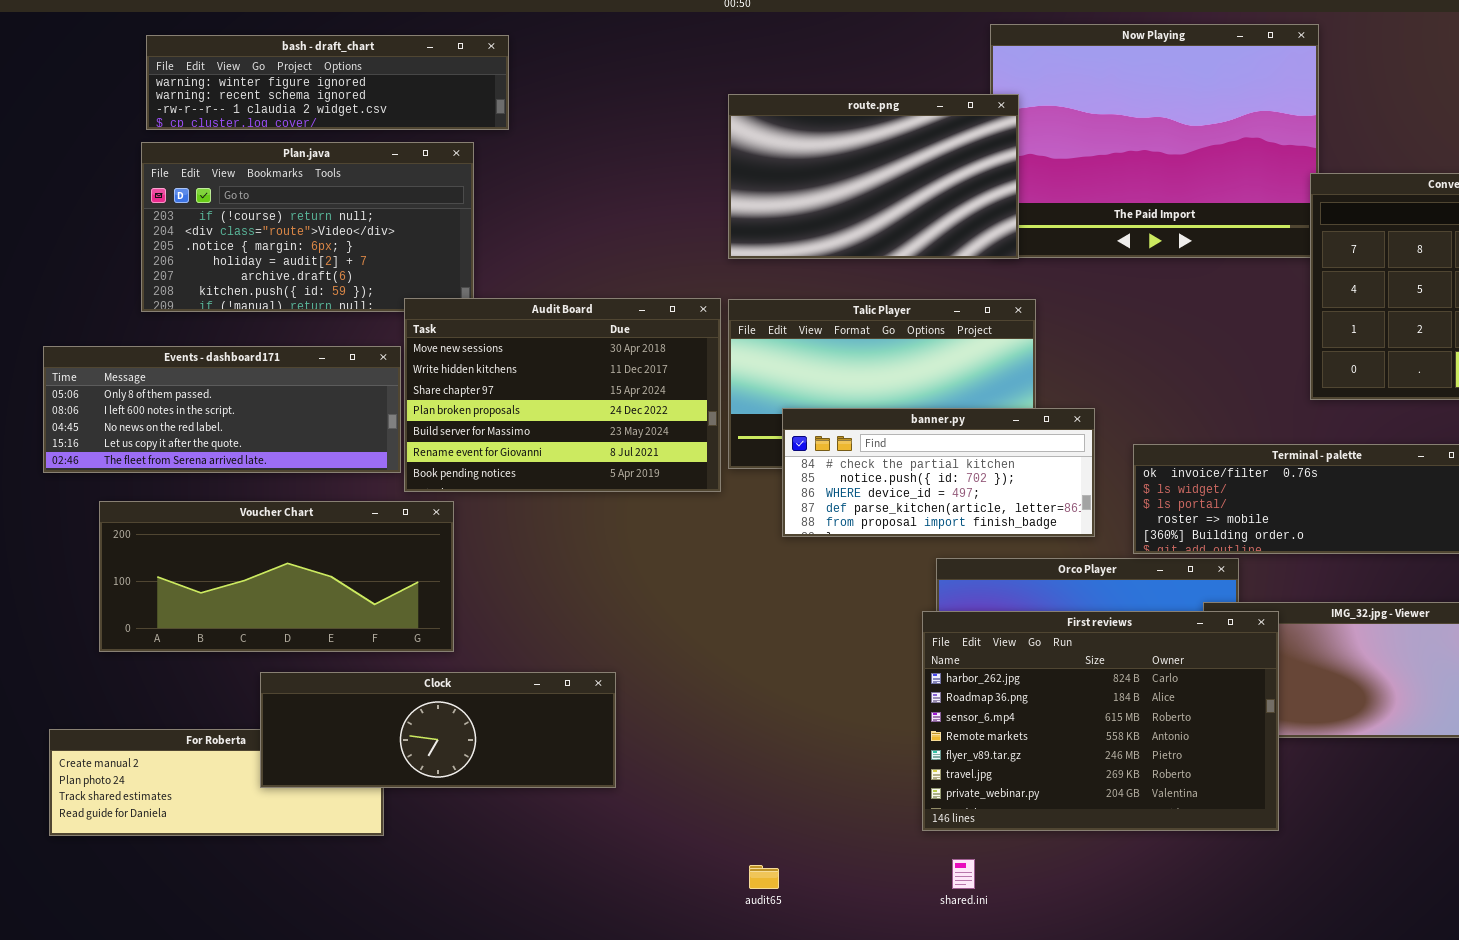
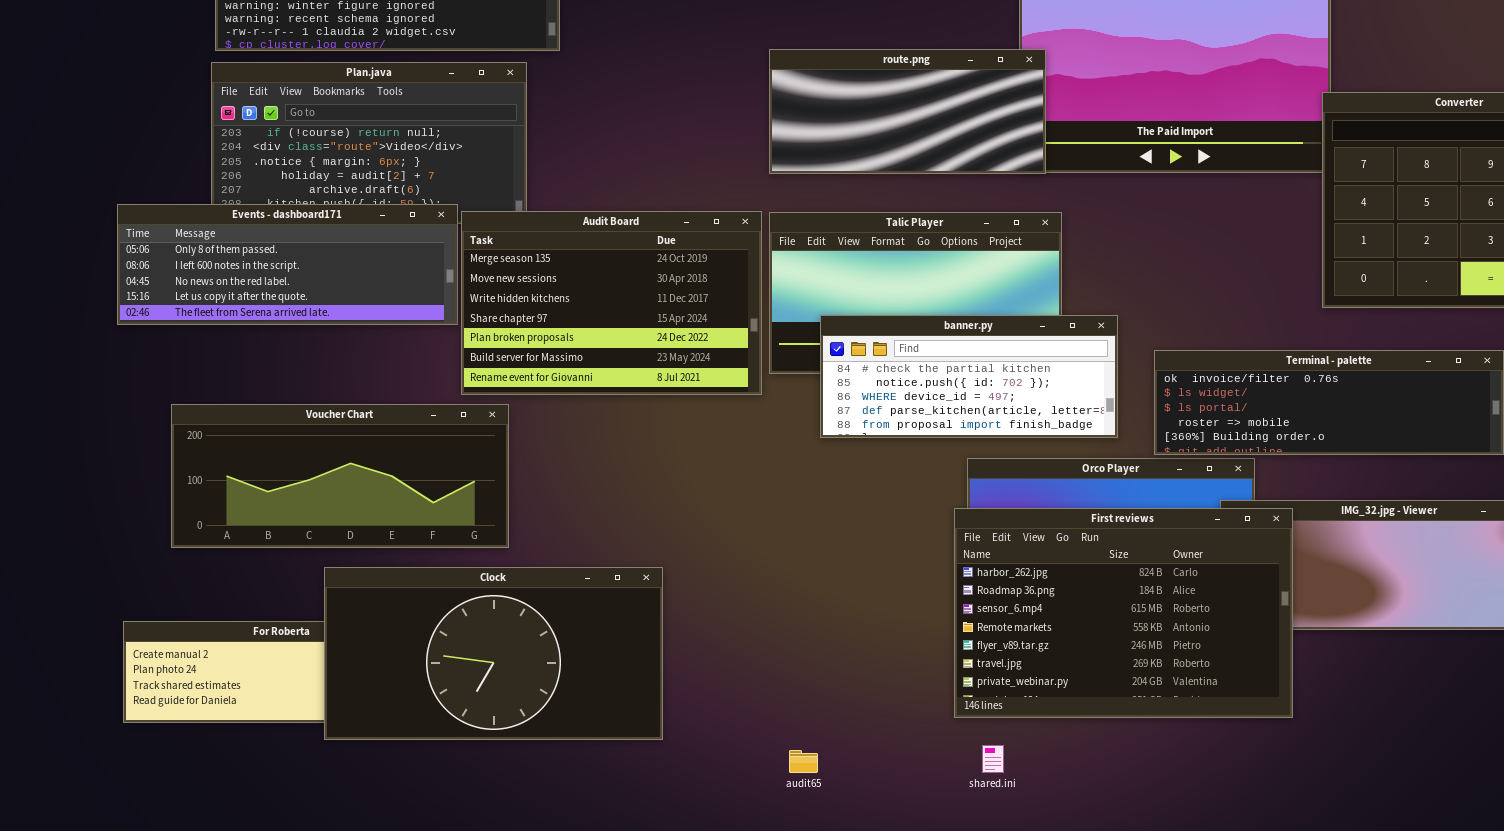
route.png: [728,94,1019,259] -> [769,49,1046,174], resized
Audit Board: [404,298,721,492] -> [461,211,762,395], scrolled up 1 row
Events - dashboard171: [43,346,401,473] -> [117,204,458,325], moved
Clock: [260,672,616,788] -> [324,567,663,740], resized

